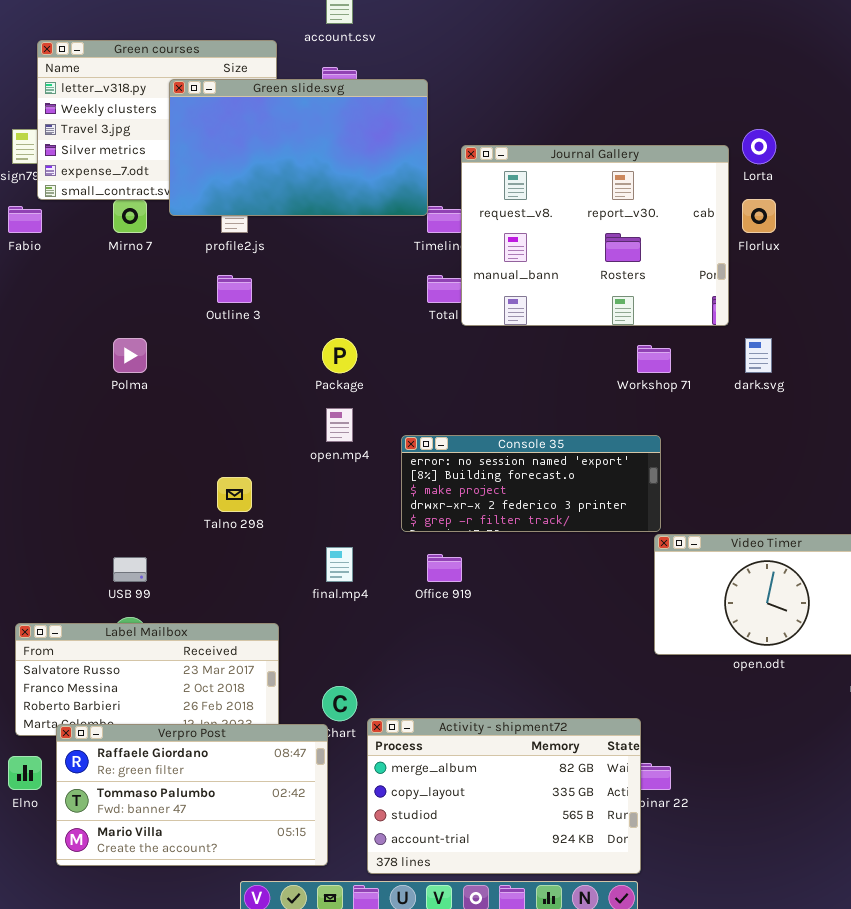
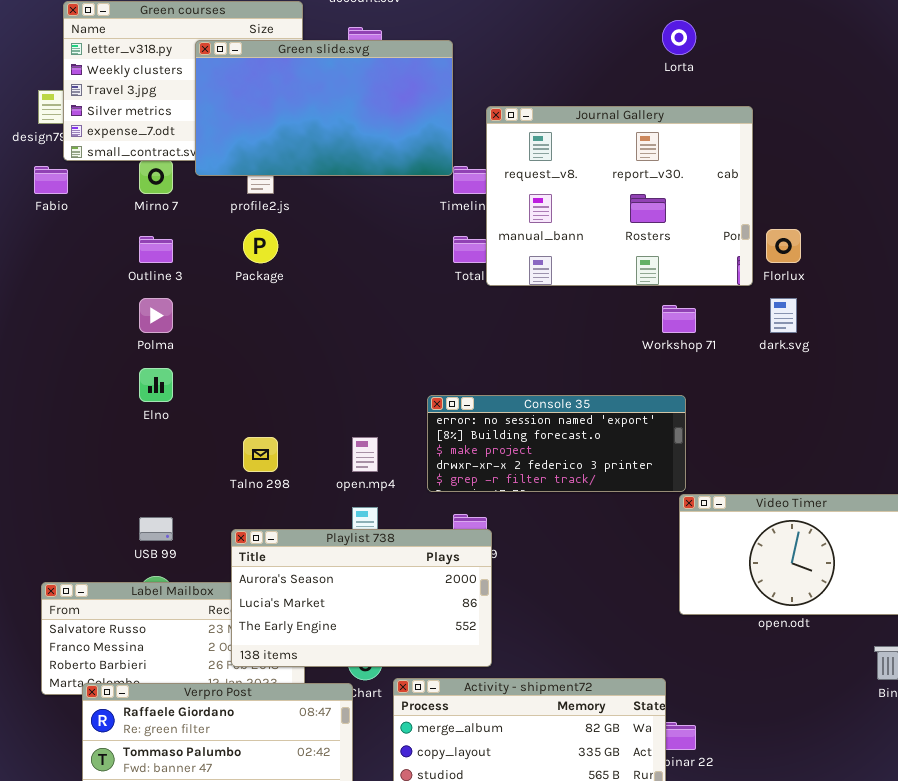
Lorta: [742,129,776,164] -> [662,20,696,55], moved
Florlux: [742,199,776,233] -> [766,229,801,263], moved
Outline 3: [217,275,252,303] -> [139,236,173,263], moved
Package: [322,338,357,373] -> [243,229,278,263], moved
open.mp4: [326,408,353,442] -> [352,437,378,472], moved
Playlist 738: none -> [231,529,492,667], opened
Elno: [8,756,42,790] -> [139,368,173,402], moved

